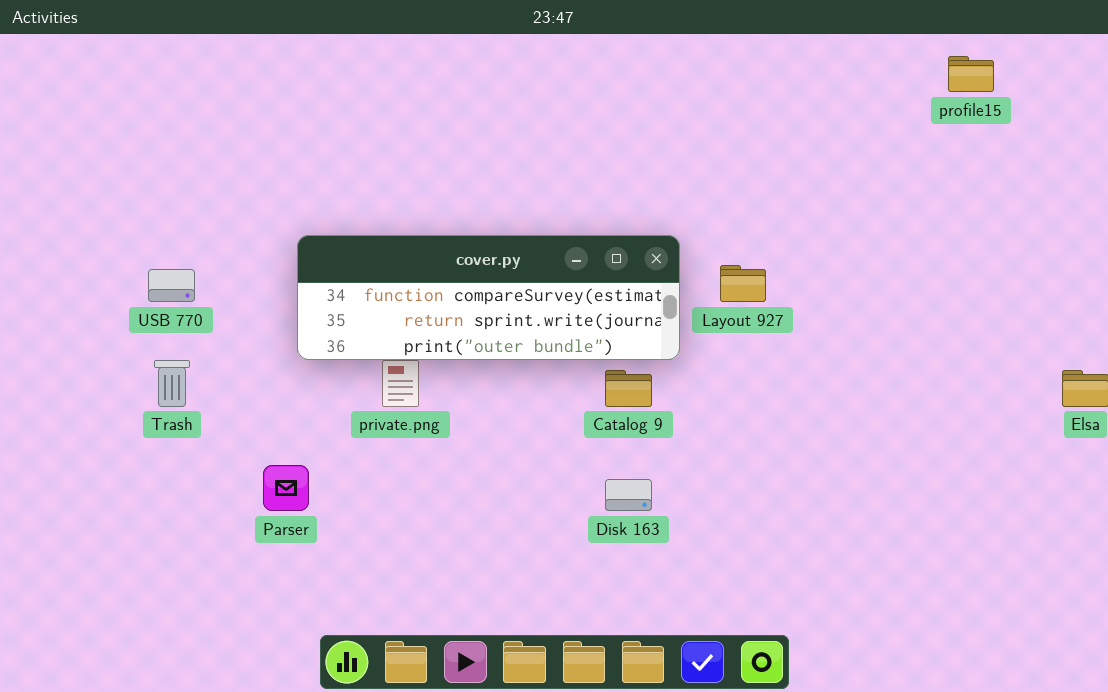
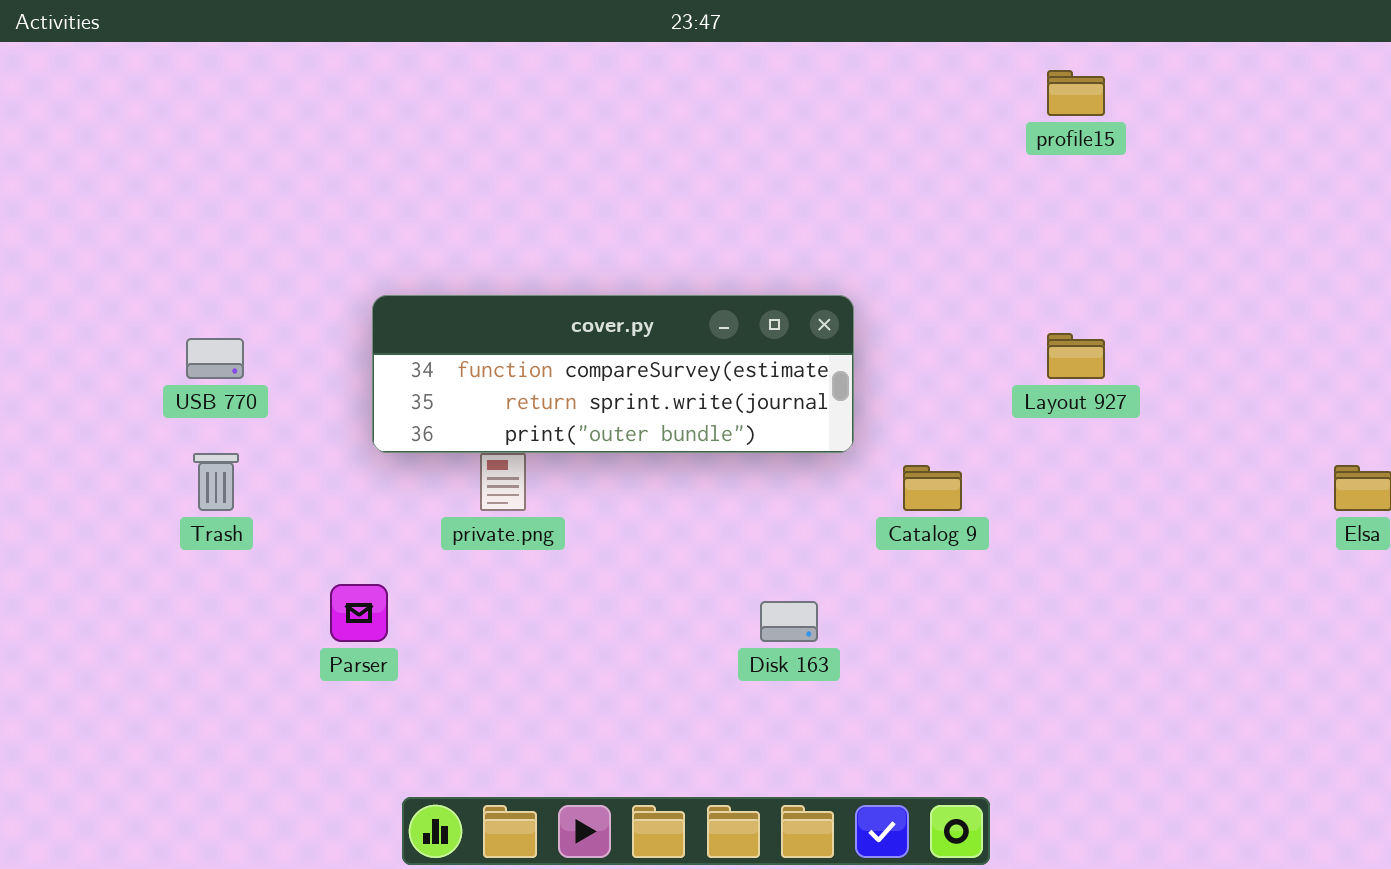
profile15: [948,56,994,92] -> [1047,70,1105,116], moved
Layout 927: [720,265,766,302] -> [1047,333,1105,379], moved
Catalog 9: [605,370,652,407] -> [903,465,962,511], moved

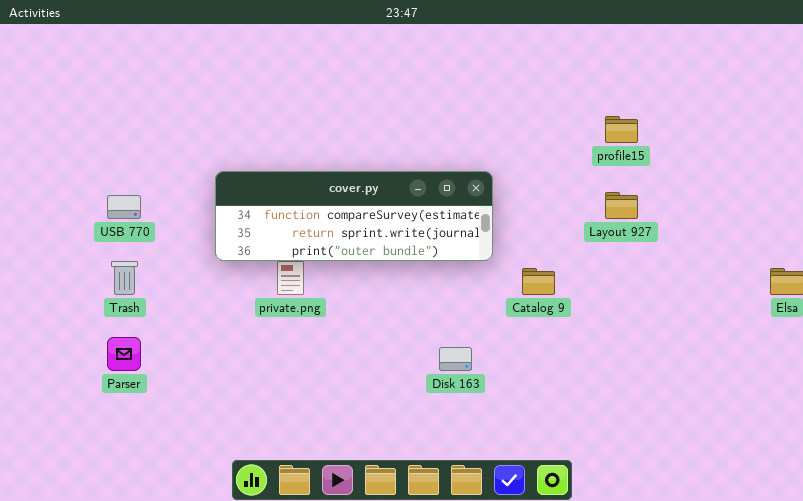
profile15: [1047,70,1105,116] -> [605,116,638,143], moved
Parser: [330,584,388,642] -> [107,337,141,371], moved

